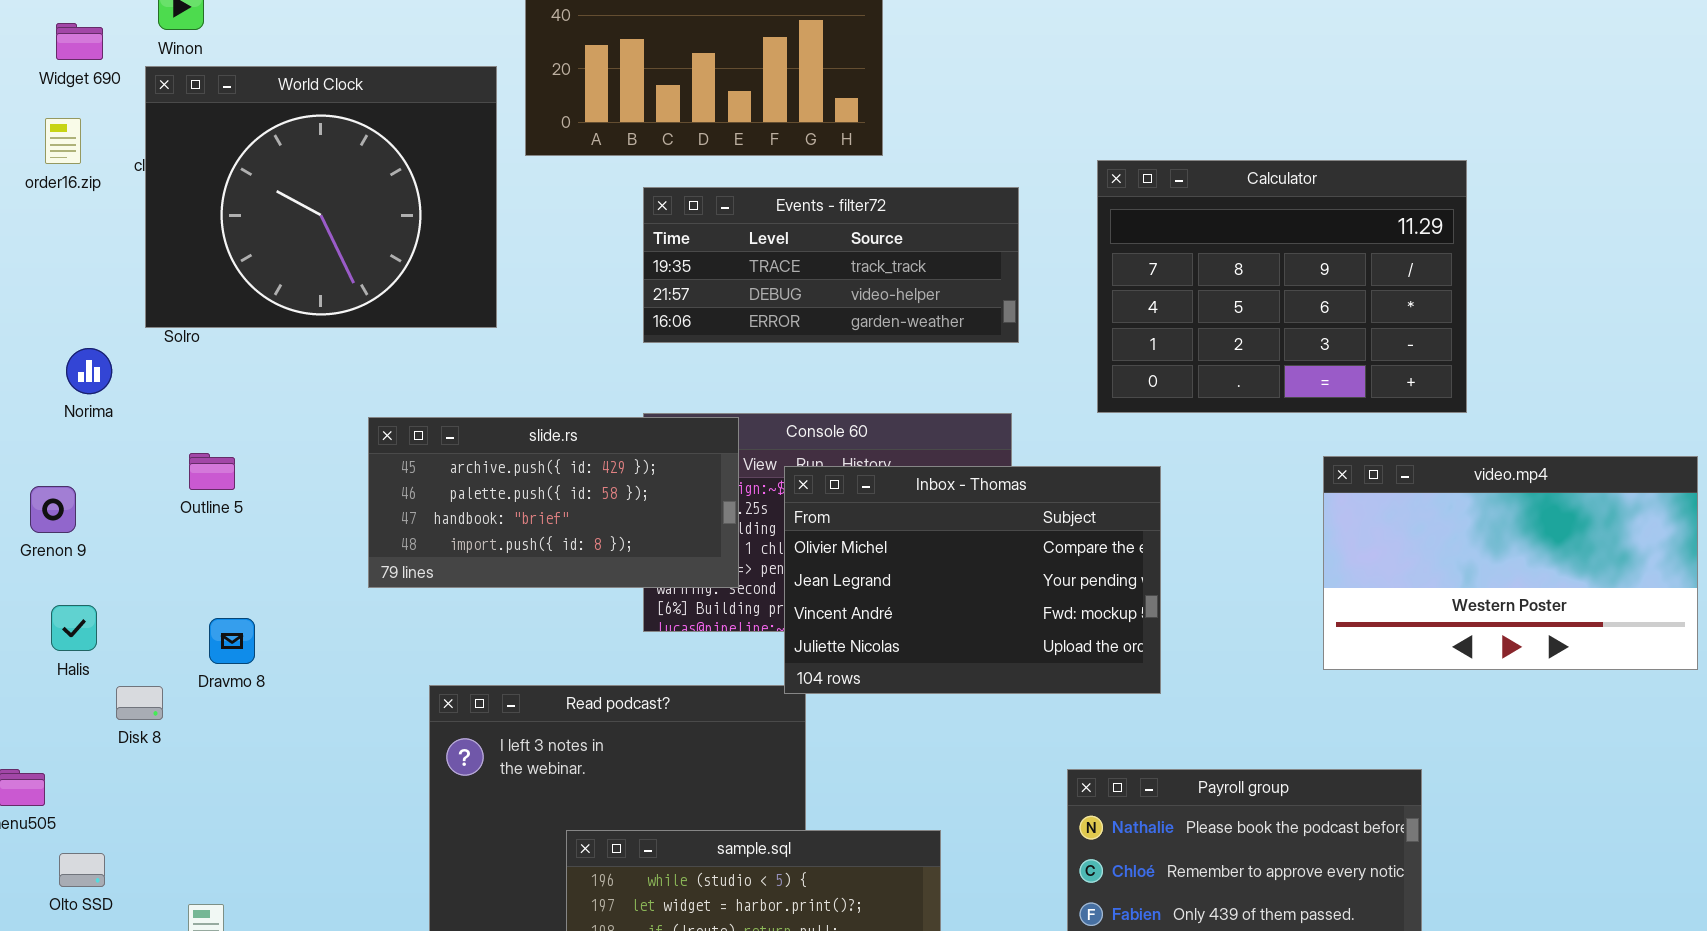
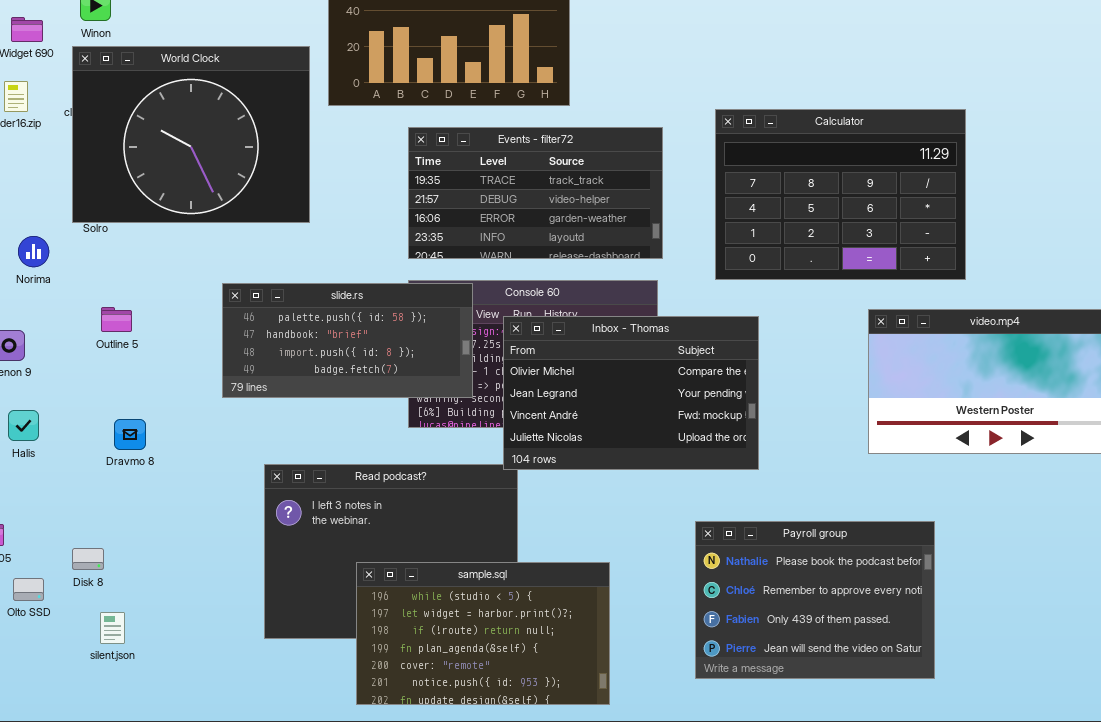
Events - filter72: [643,187,1019,343] -> [408,127,663,259], resized
slide.rs: [368,417,739,588] -> [222,283,473,398], scrolled down 1 row
Disk 8: [116,686,163,720] -> [72,548,104,570], moved

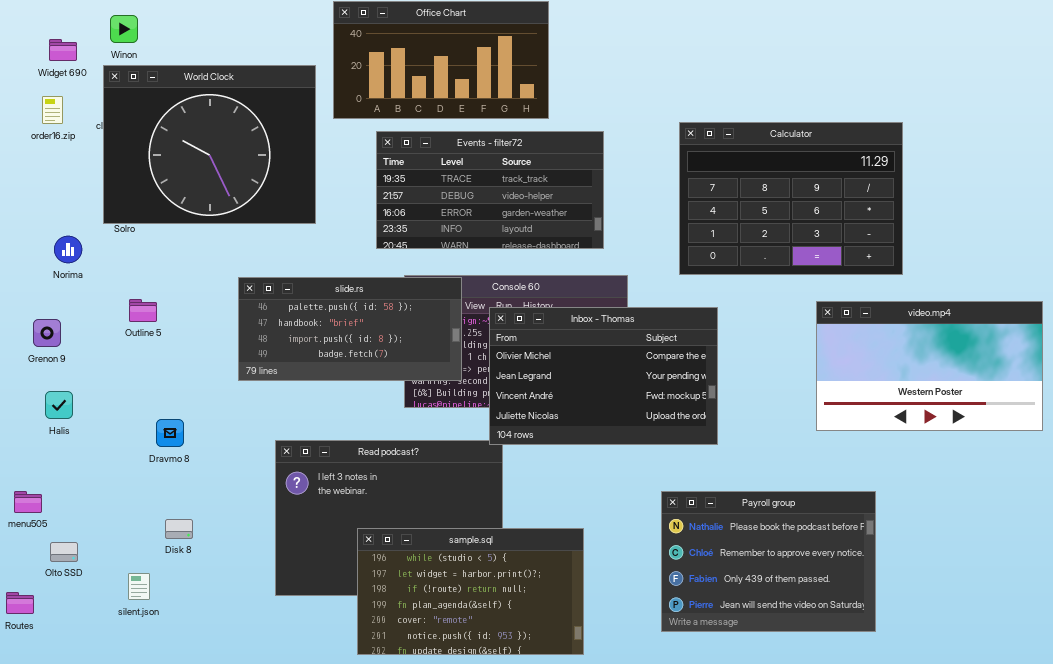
Events - filter72: [408,127,663,259] -> [376,131,604,249], moved
Dravmo 8: [114,419,146,450] -> [156,419,184,447], moved
Disk 8: [72,548,104,570] -> [165,519,193,539], moved

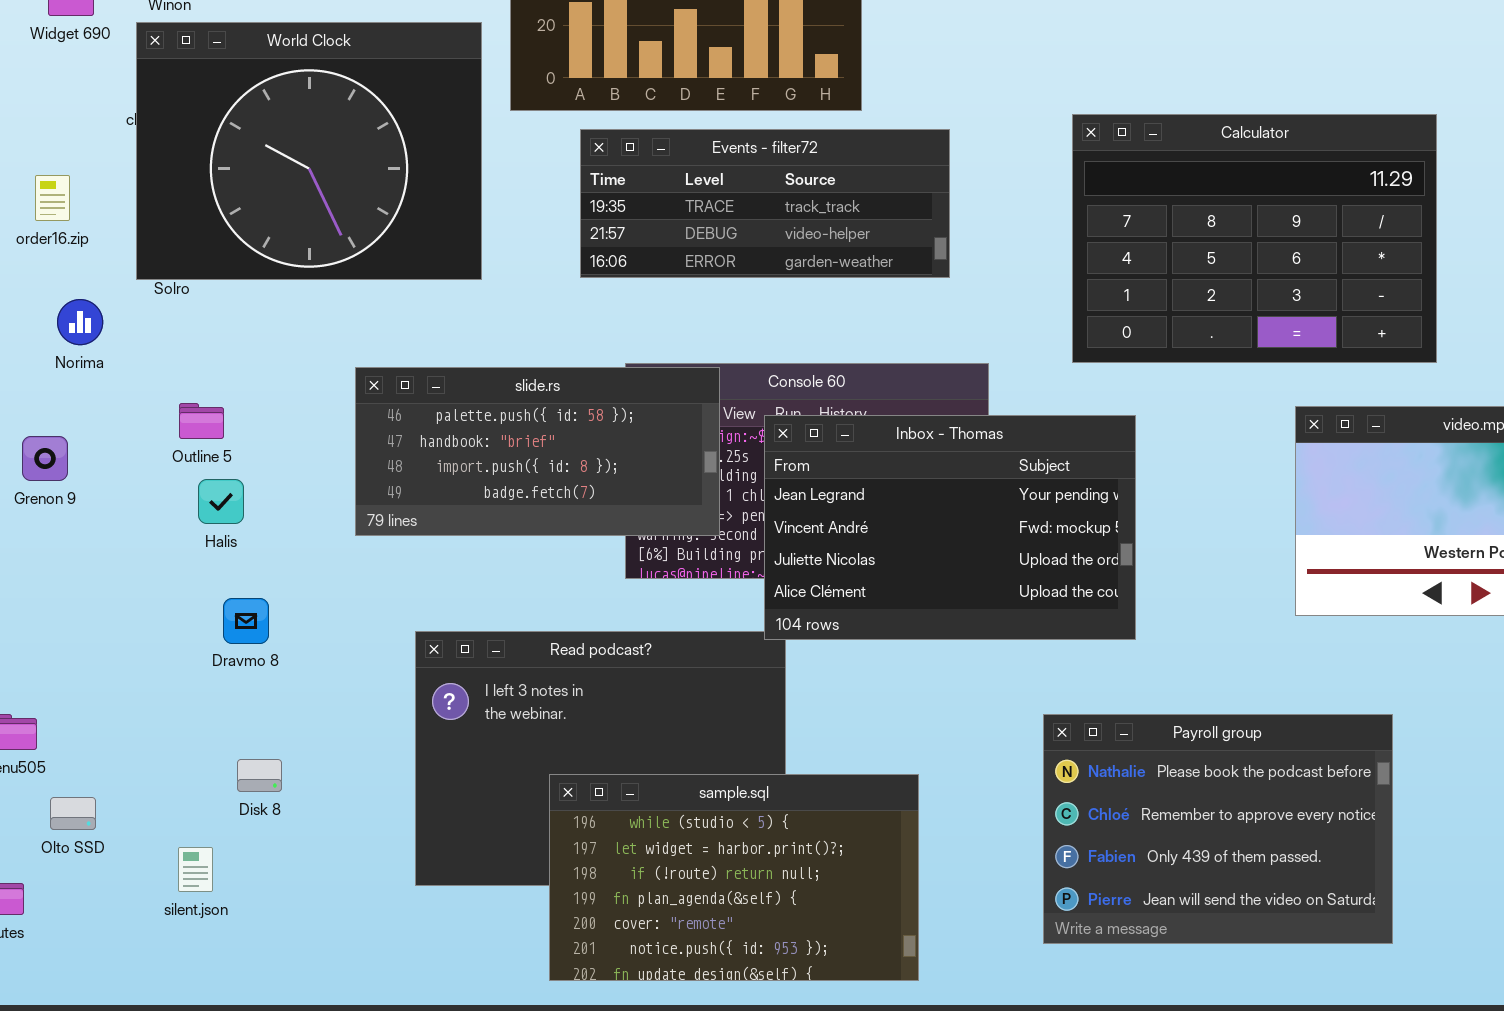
order16.zip: [42,96,63,124] -> [35,175,70,221], moved
Events - filter72: [376,131,604,249] -> [580,129,950,278], resized
Inbox - Thomas: [489,307,718,445] -> [764,415,1136,640], scrolled down 1 row
Halis: [45,391,73,419] -> [198,479,244,524], moved

